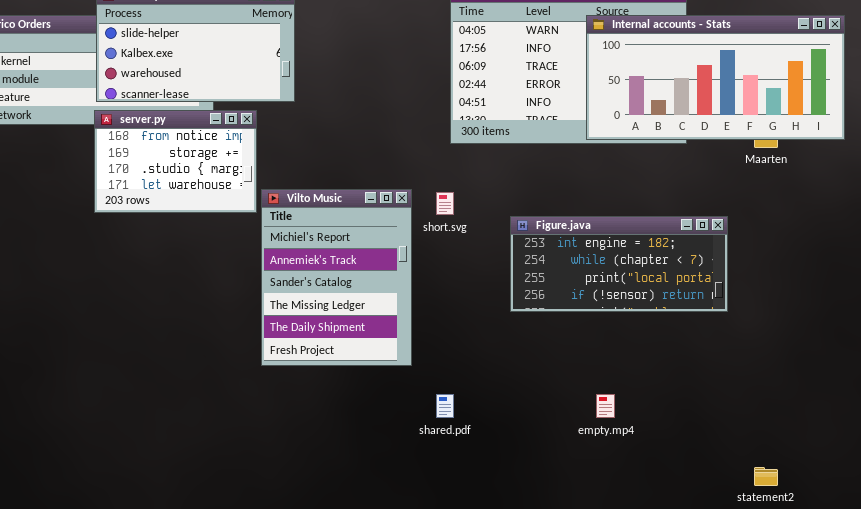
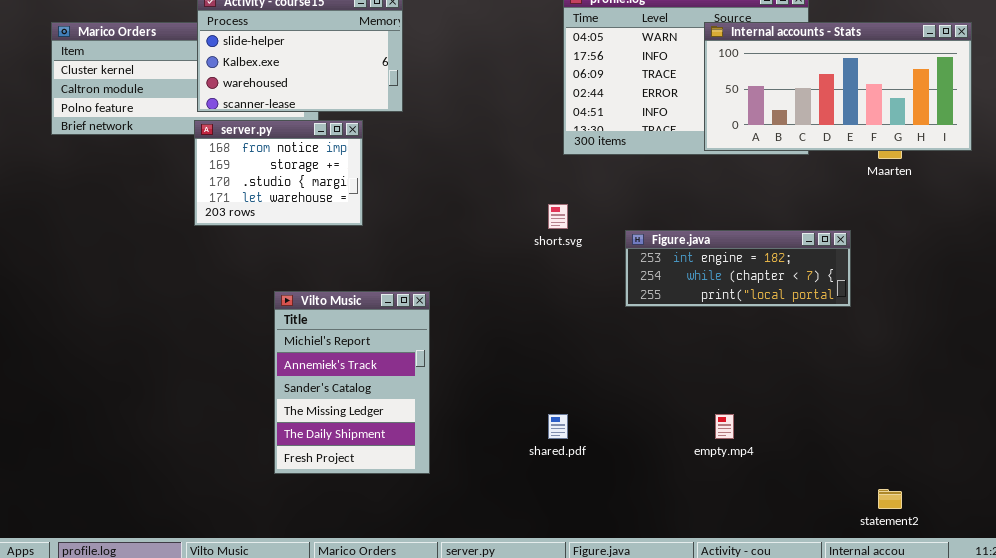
Vilto Music: [261,189,412,366] -> [274,291,430,474], moved
Figure.java: [510,216,728,312] -> [625,230,851,307], resized

